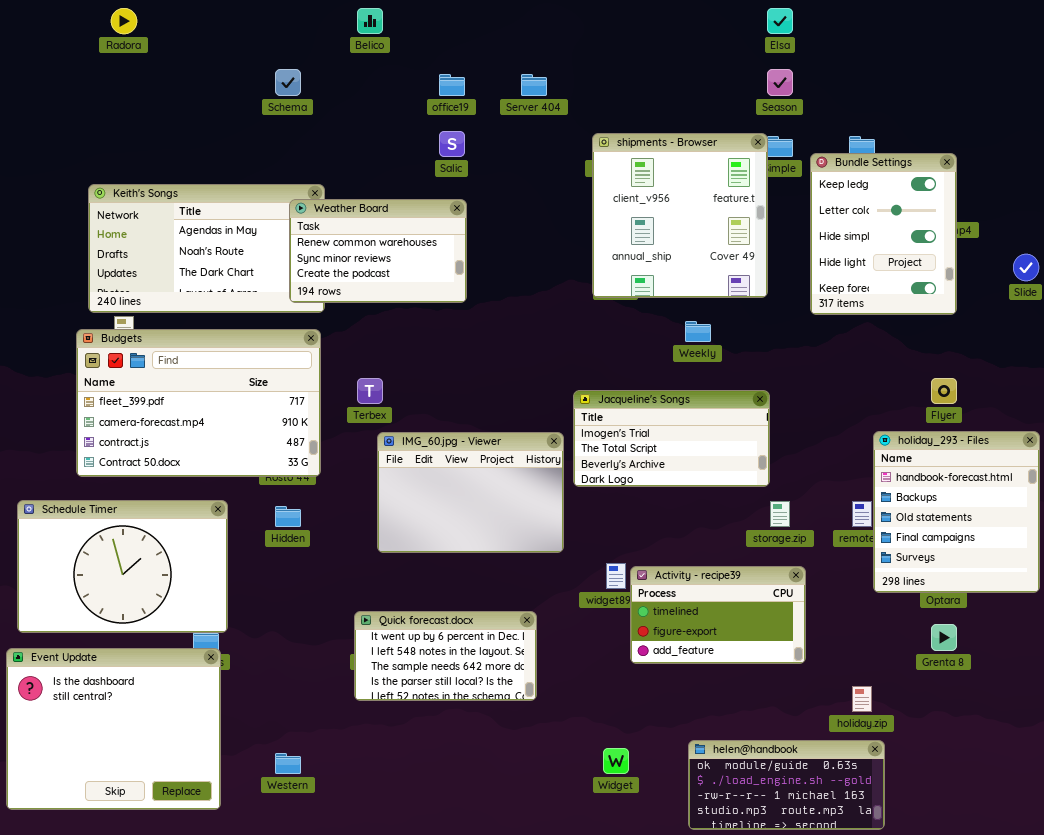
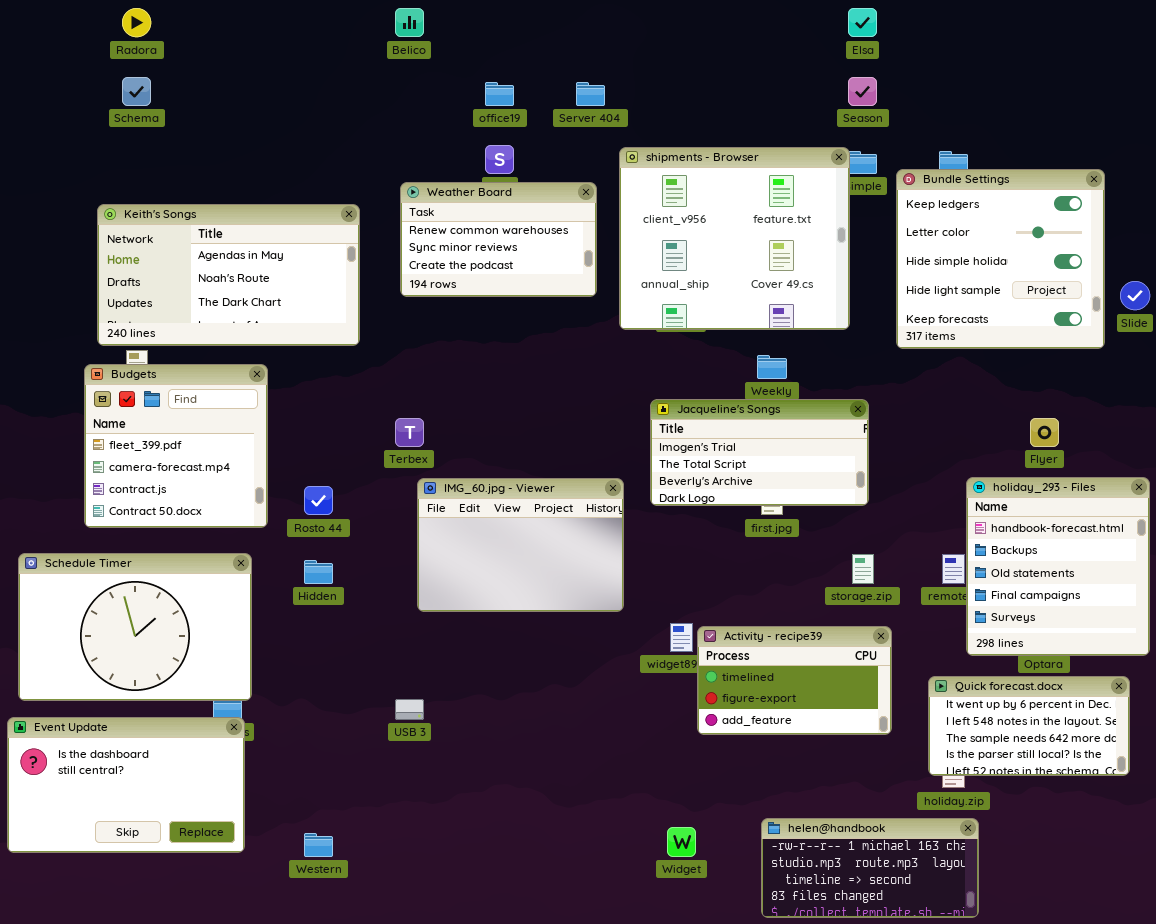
Schema: [275,69,301,96] -> [122,77,151,106], moved
shipments - Browser: [592,133,768,298] -> [619,147,850,330], resized
Bundle Settings: [810,153,957,315] -> [896,169,1105,349], resized
Weather Board: [289,199,467,303] -> [400,182,597,297], moved
Budgets: [76,329,321,477] -> [84,364,268,528], resized
Jacqueline's Songs: [573,390,770,487] -> [650,399,869,506], moved
Quick forecast.docx: [354,611,537,701] -> [928,676,1130,776], moved
Event Update: [6,648,221,810] -> [7,717,245,853], resized
helen@handbook: [688,740,885,830] -> [761,818,979,918], scrolled down 2 rows

